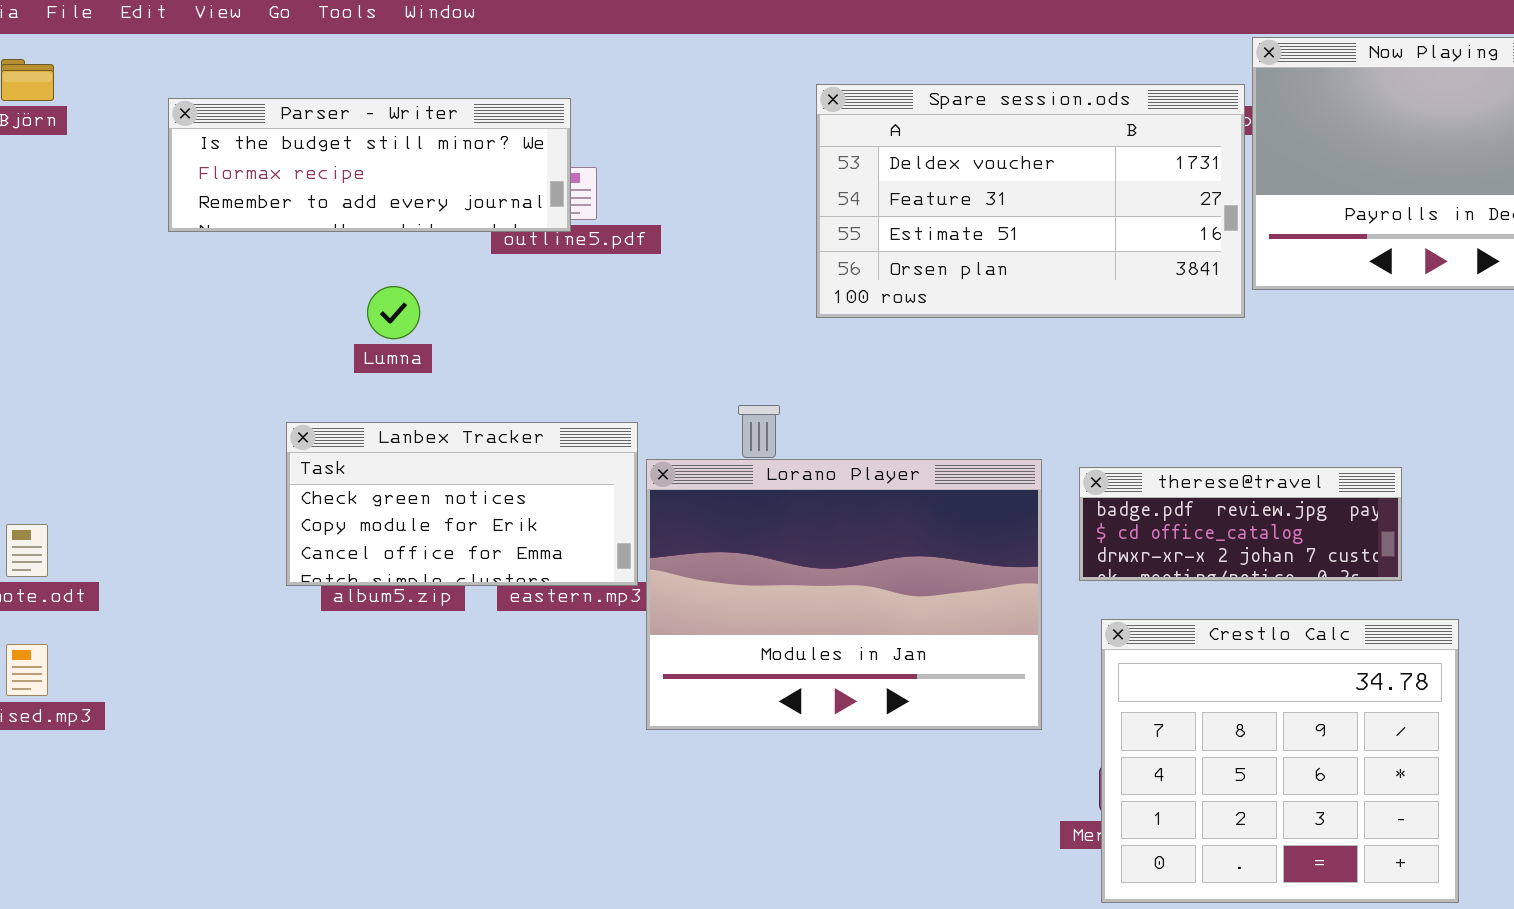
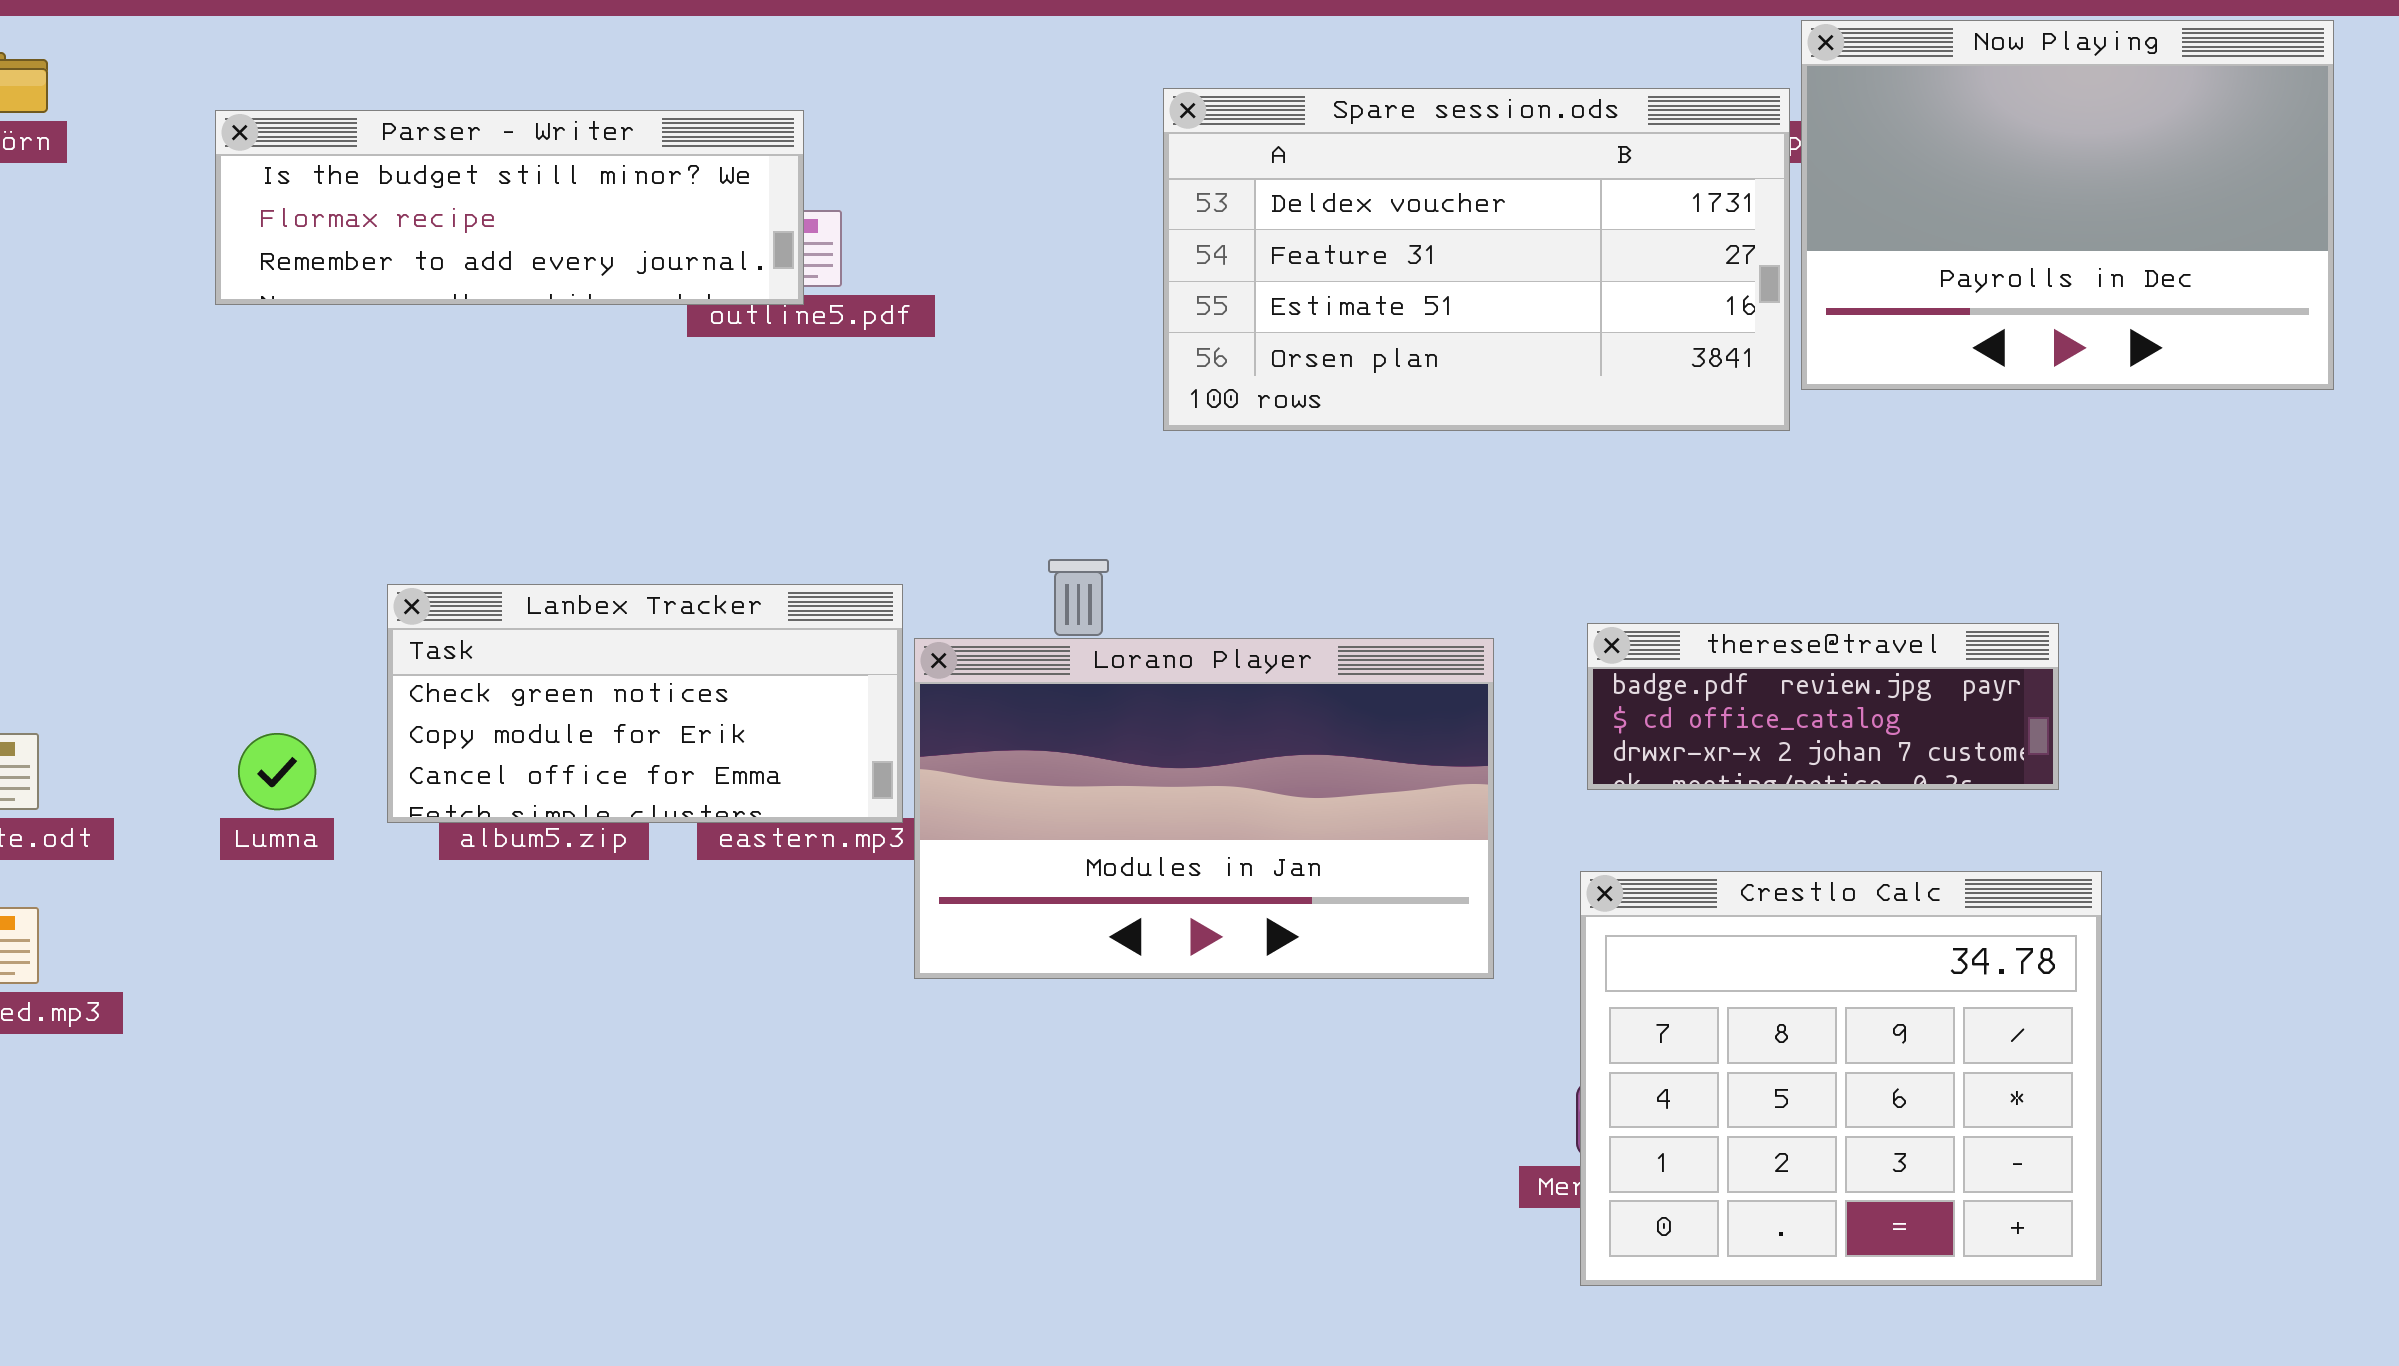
Lumna: [367,286,420,339] -> [238,733,316,810], moved
Lorano Player: [646,459,1042,730] -> [914,638,1494,979], resized
therese@travel: [1079,467,1402,581] -> [1587,623,2059,790], moved

